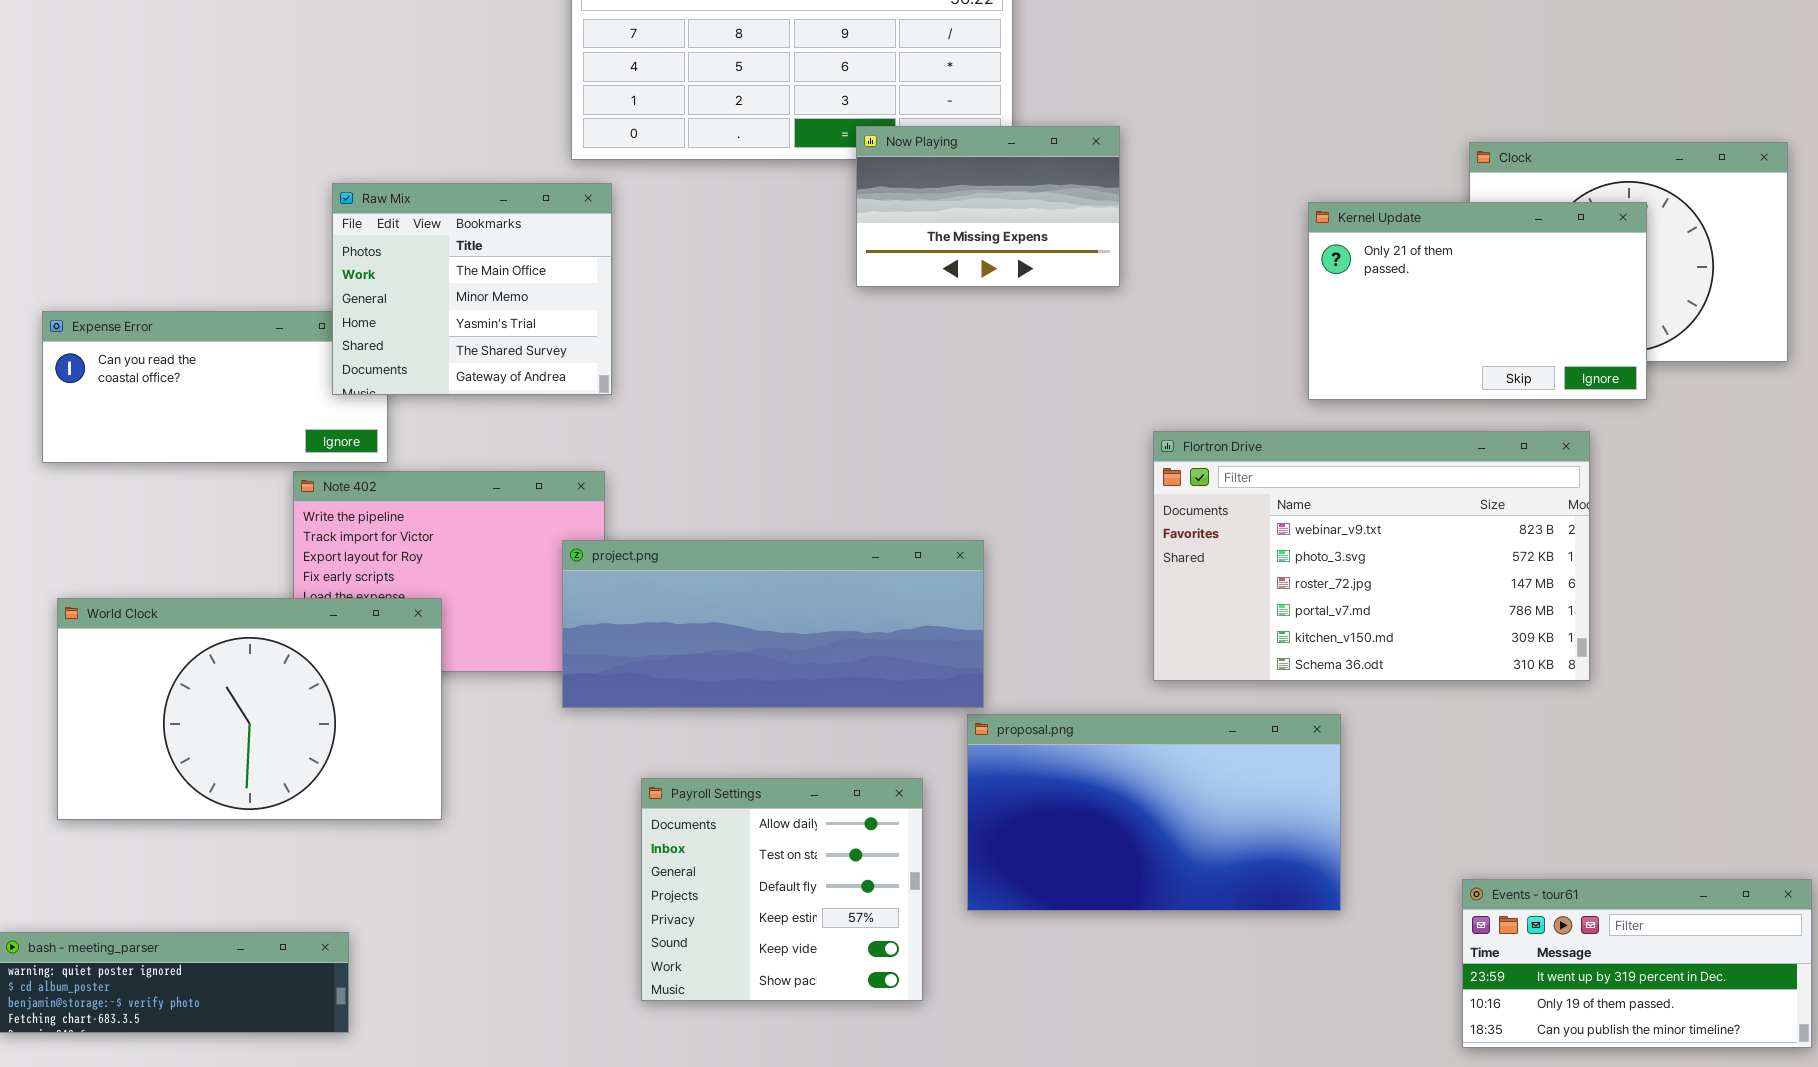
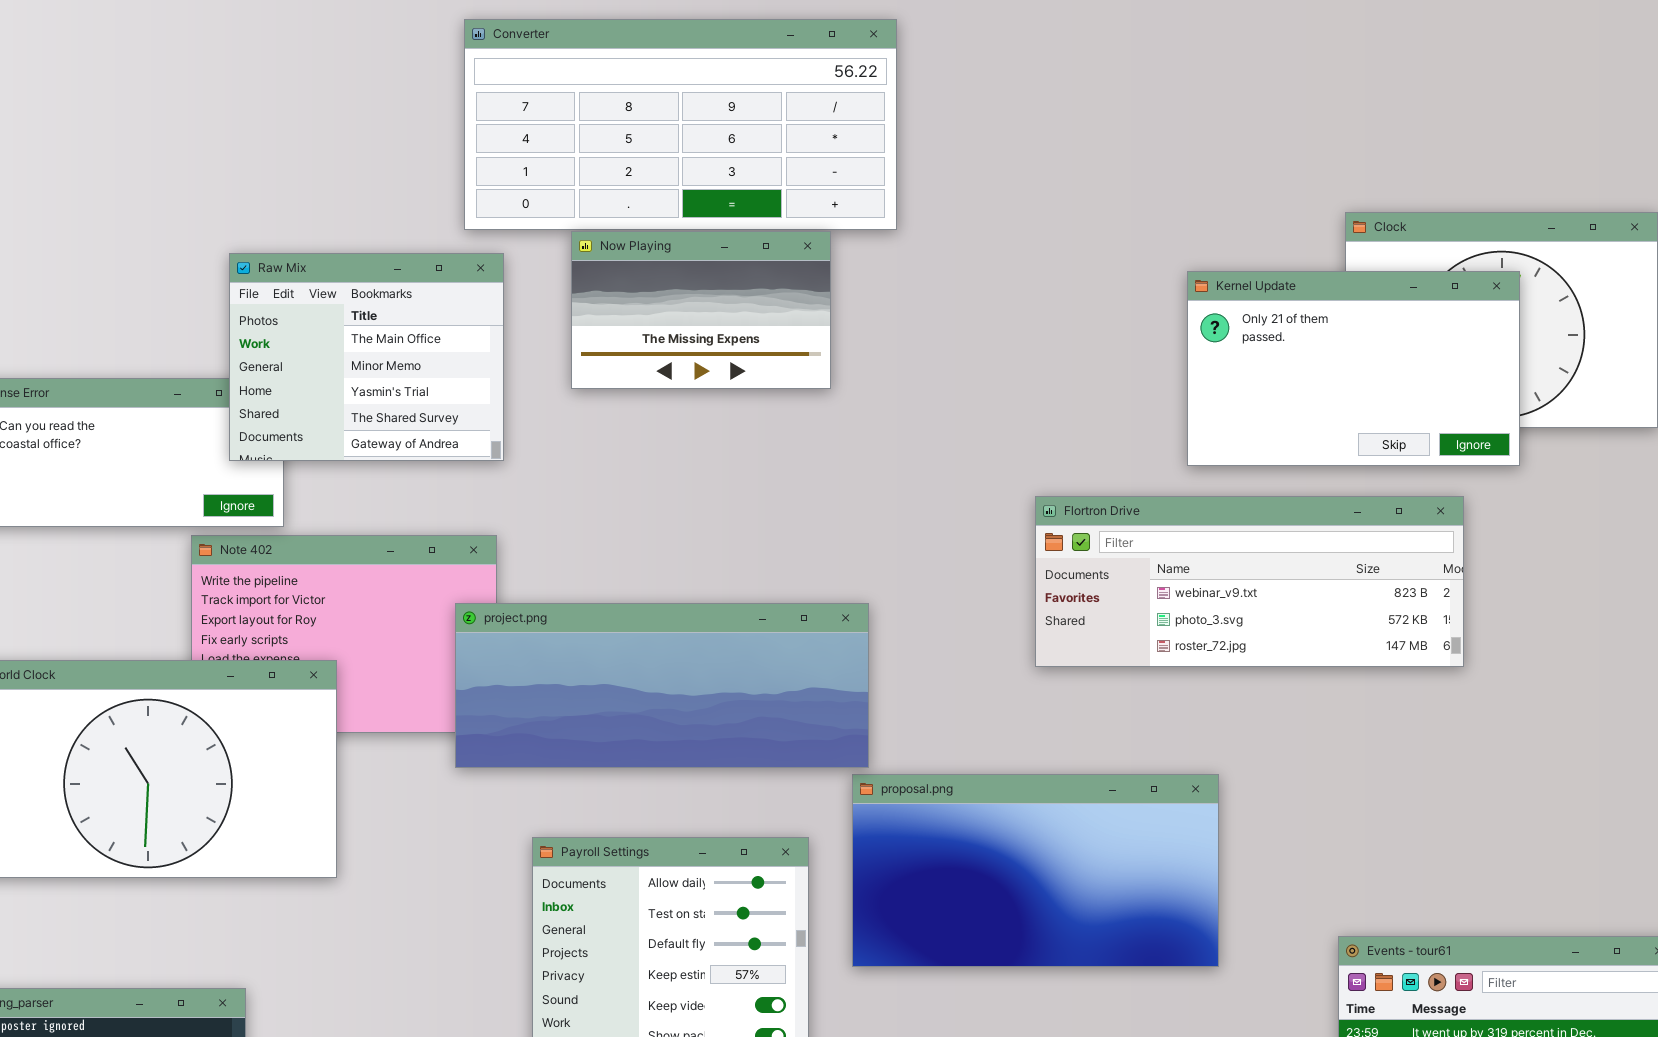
Now Playing: [856,126,1120,287] -> [571,231,831,389], moved
Flortron Drive: [1153,431,1590,681] -> [1035,496,1464,667], resized

